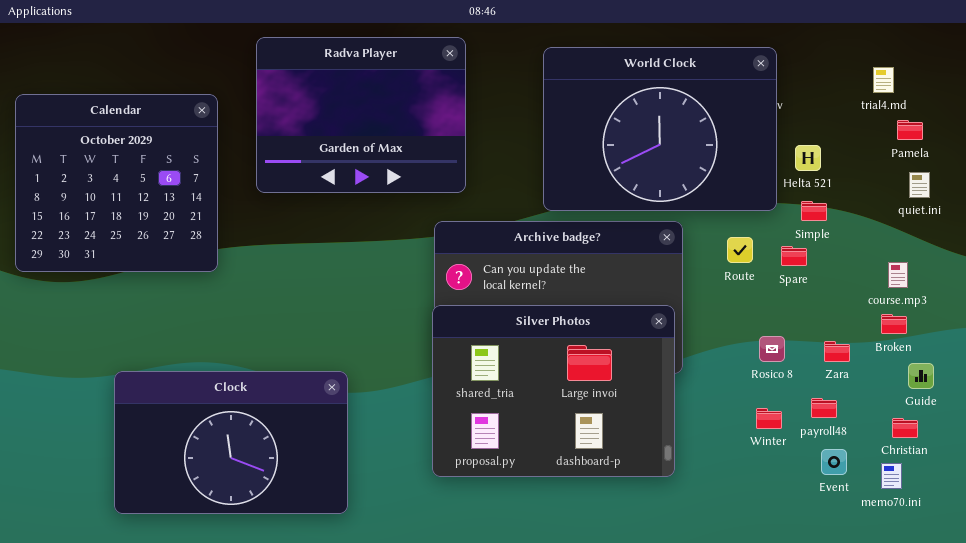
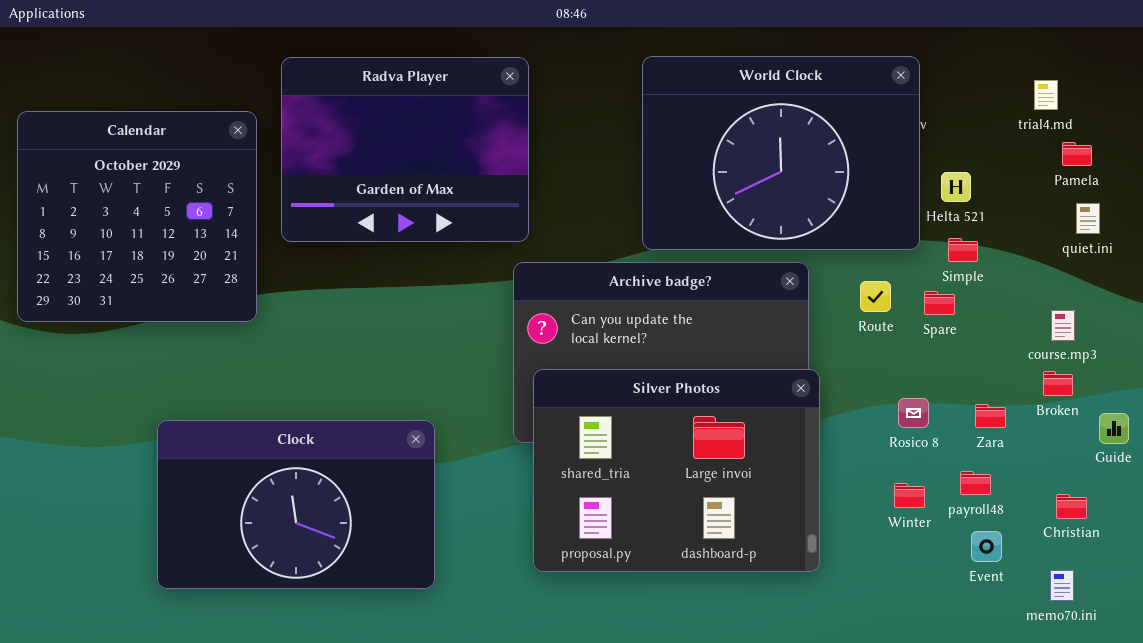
Radva Player: [256,37,466,193] -> [281,57,529,242], moved
Silver Photos: [432,305,675,477] -> [533,369,820,572], moved
Guide: [908,363,934,389] -> [1099,413,1129,444], moved
Clock: [114,371,348,514] -> [157,420,435,589], moved
memo70.ini: [881,463,902,489] -> [1050,570,1074,601], moved

